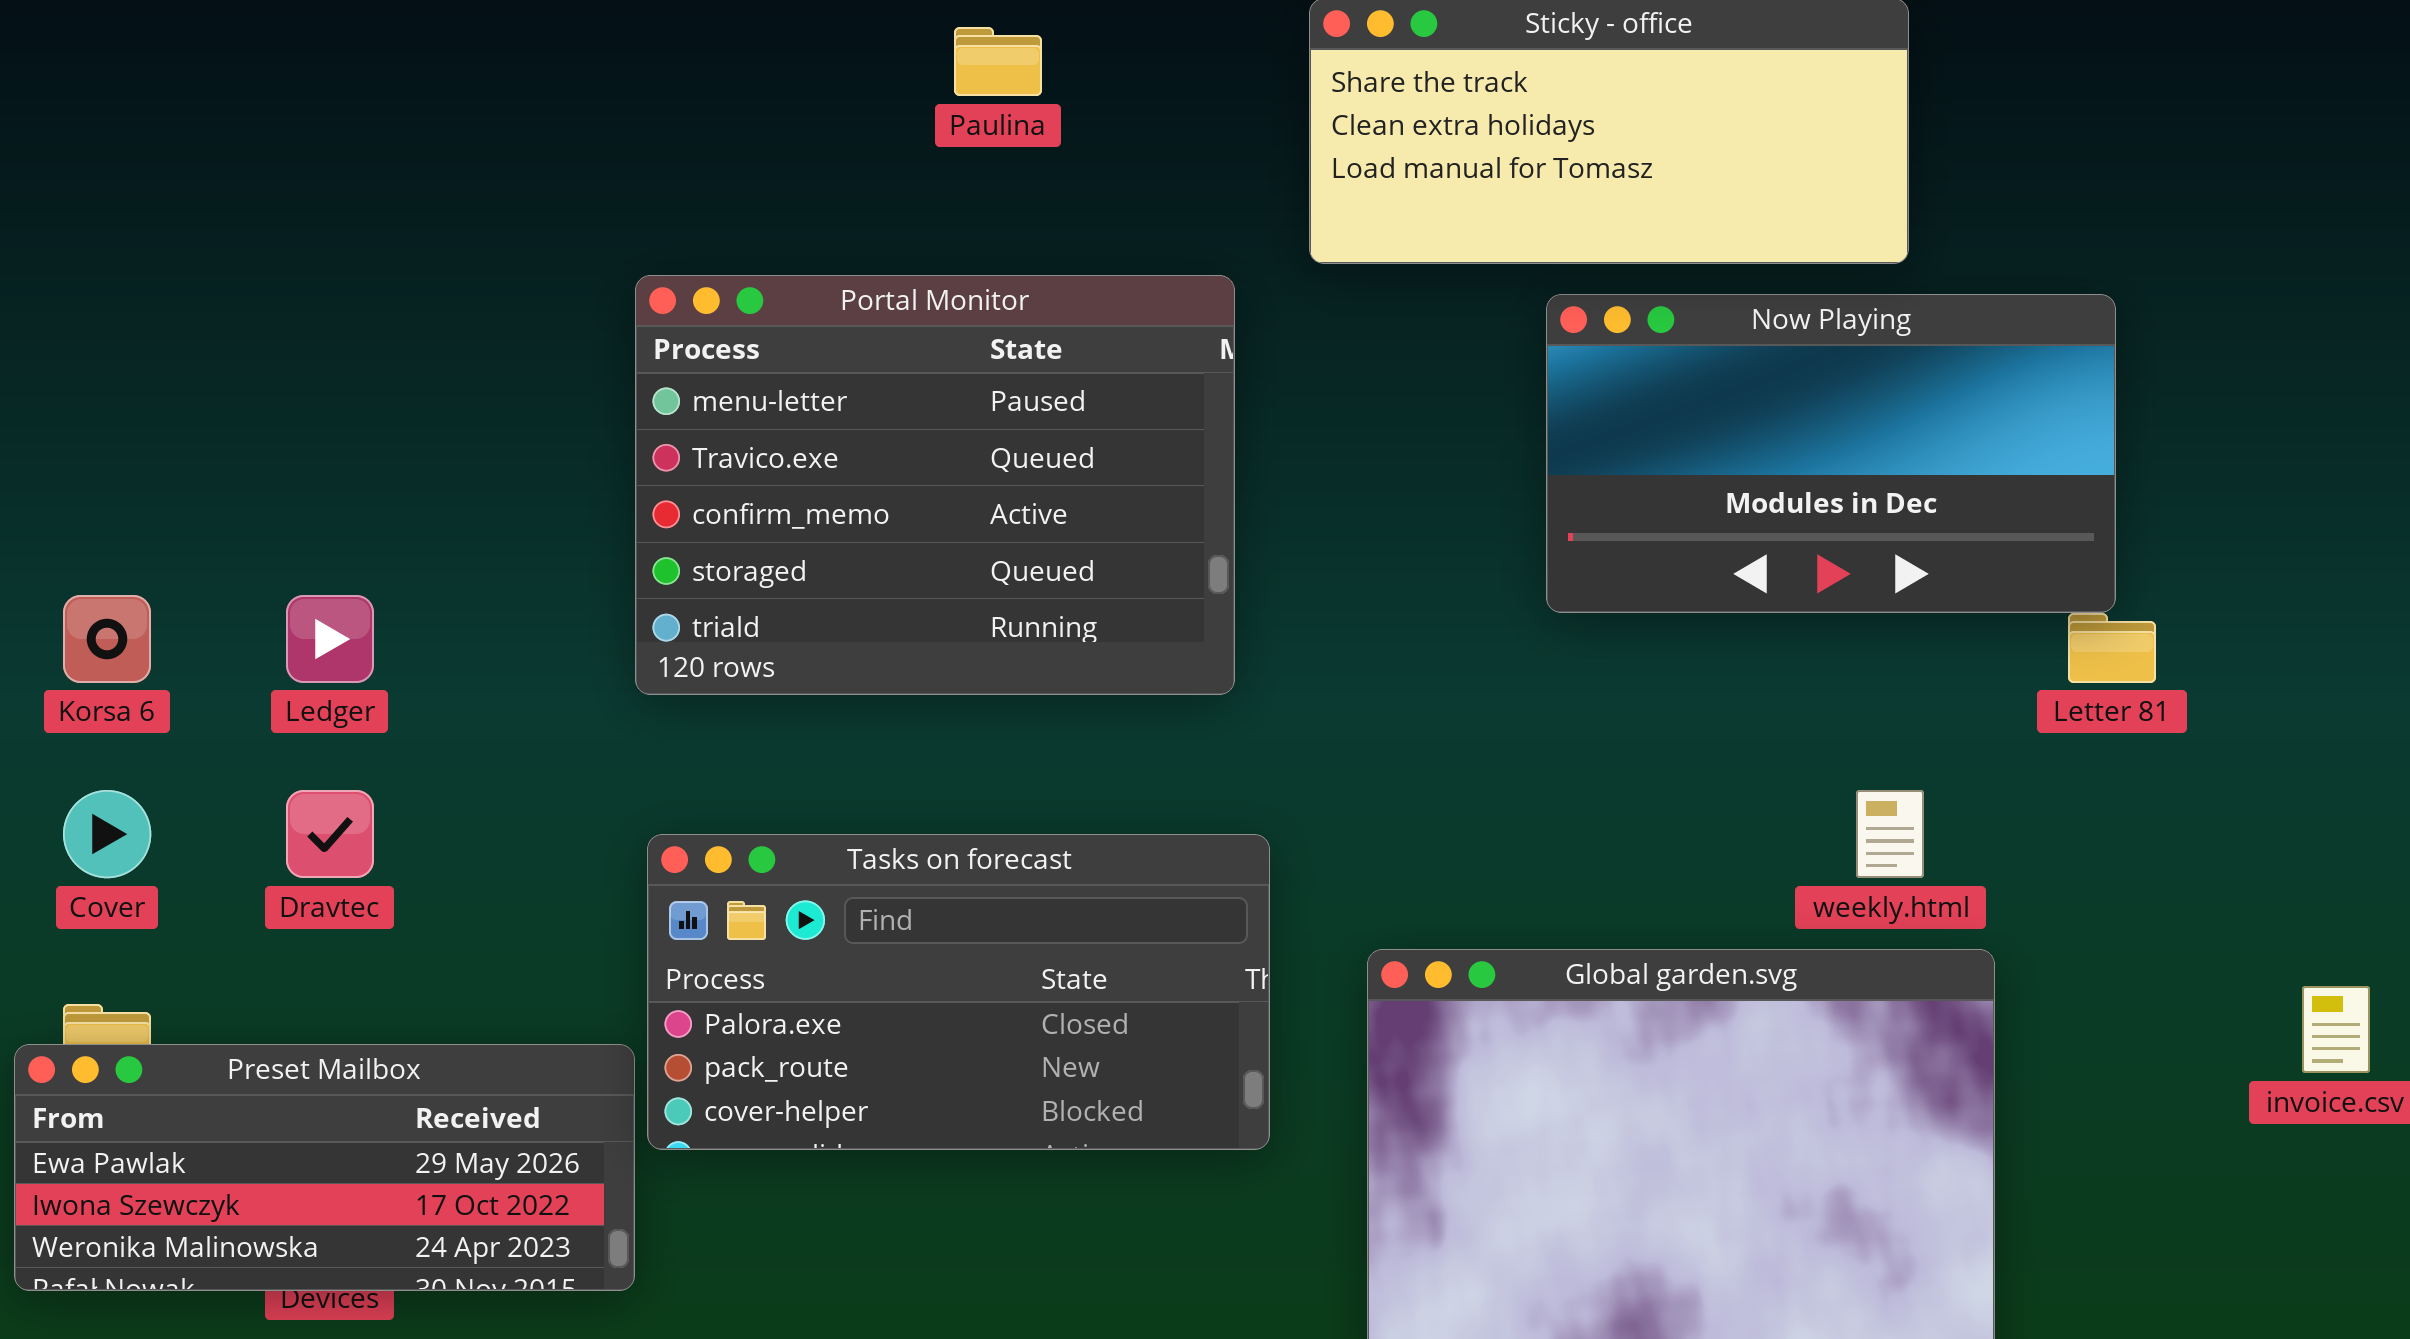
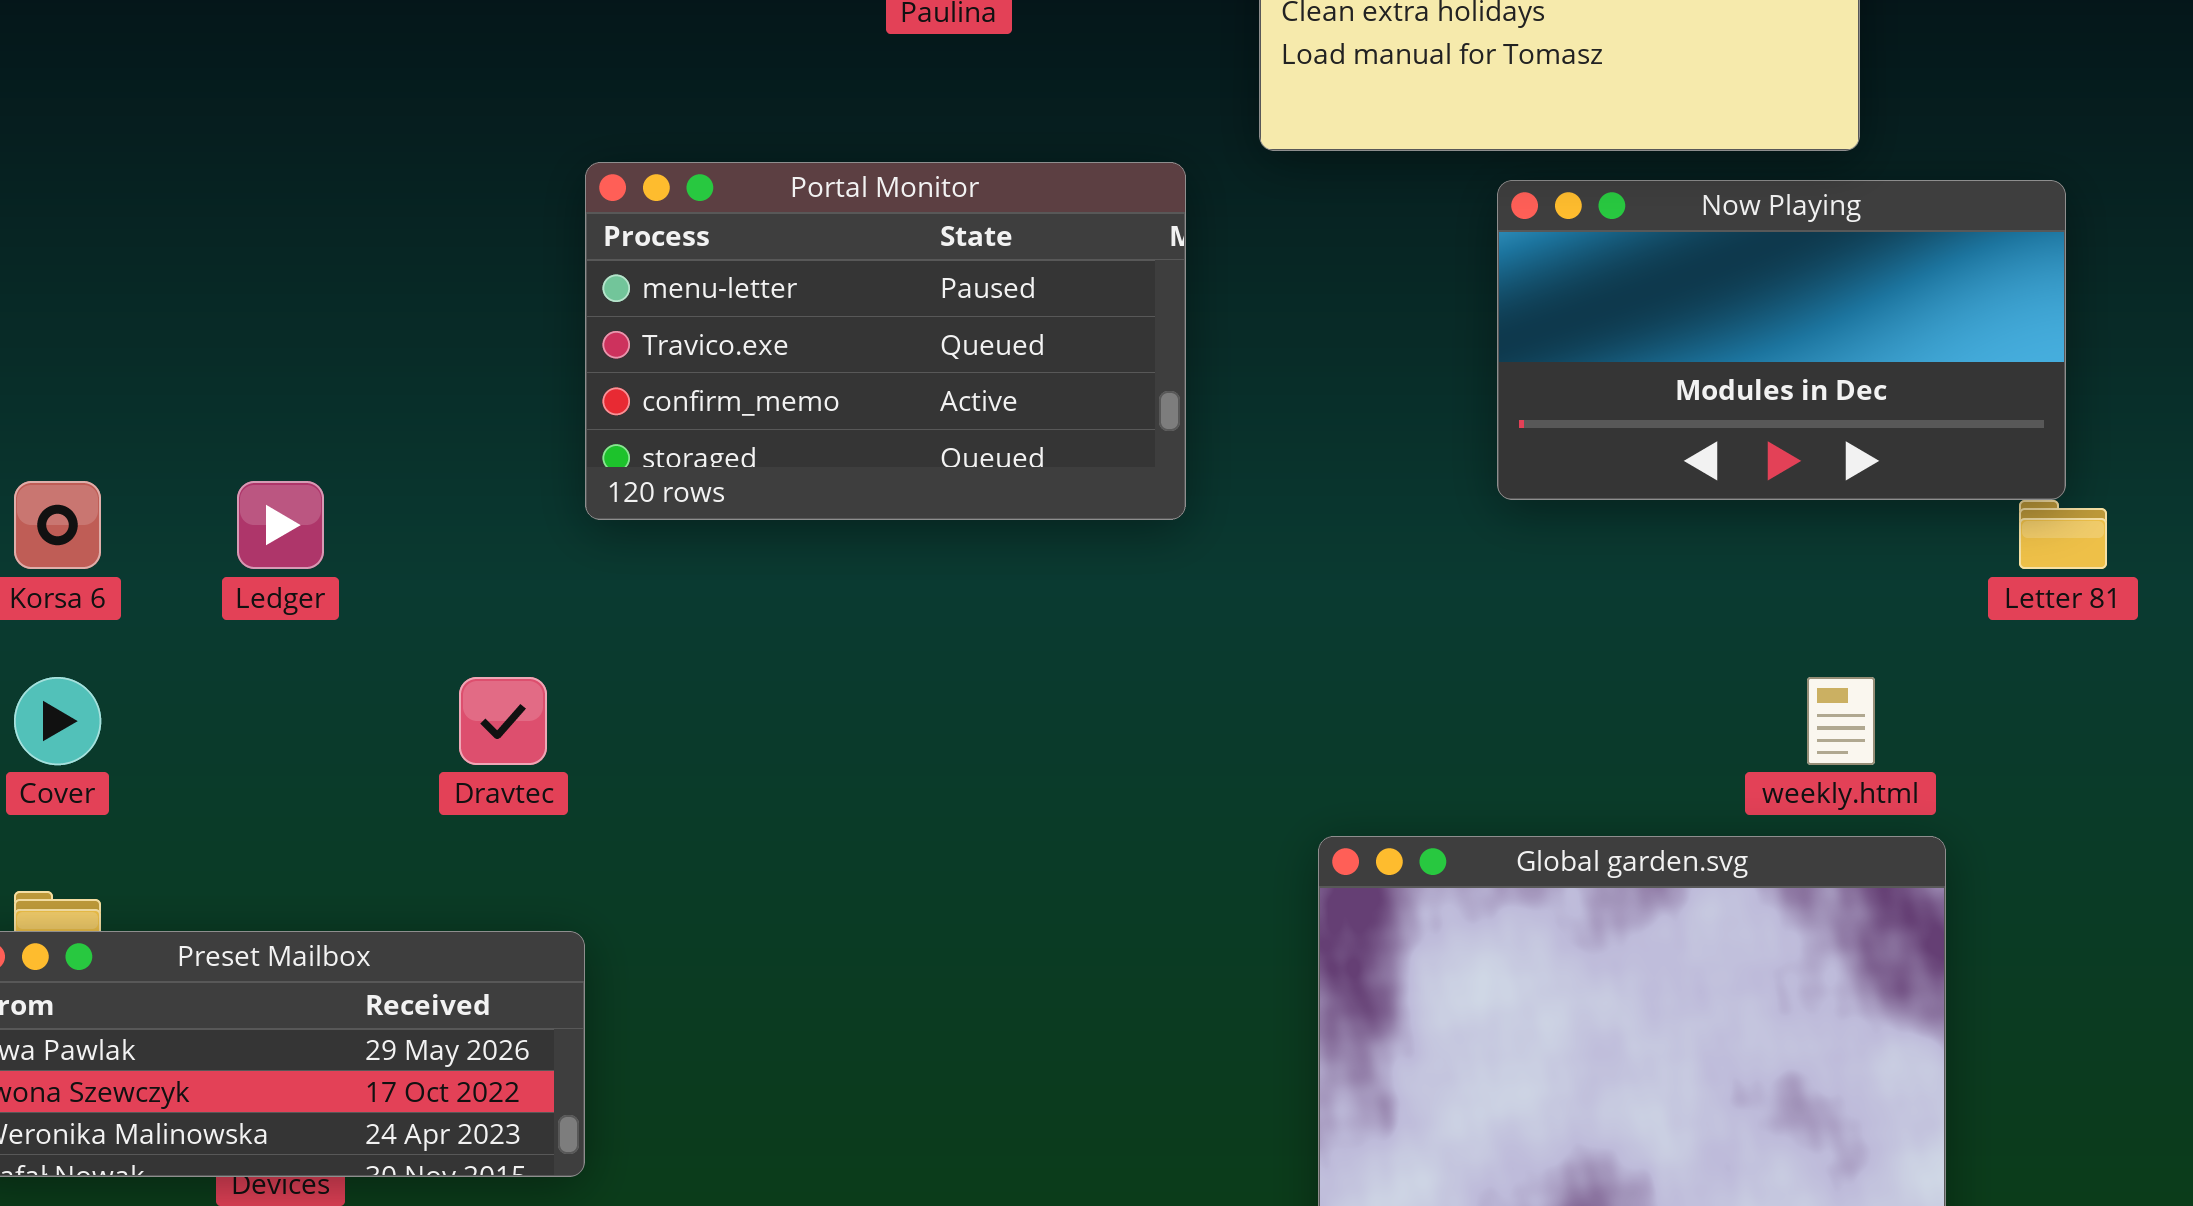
Portal Monitor: [635,275,1235,695] -> [585,162,1186,520], resized
Dravtec: [286,790,374,878] -> [459,677,547,765], moved
Tasks on forecast: [647,834,1270,1150] -> none, closed

